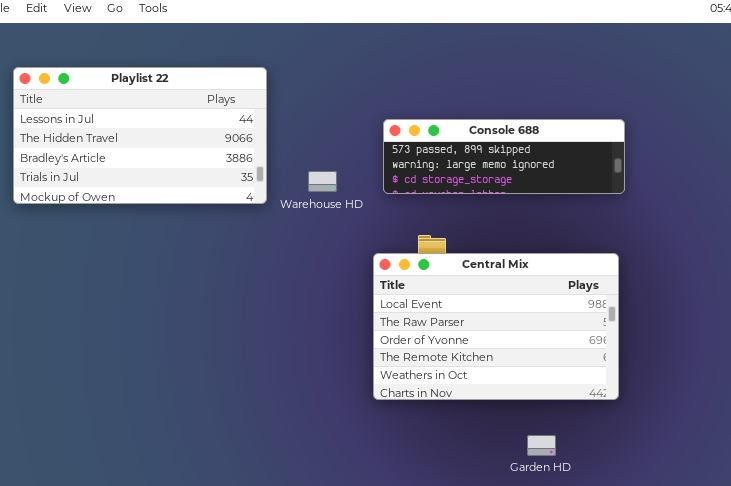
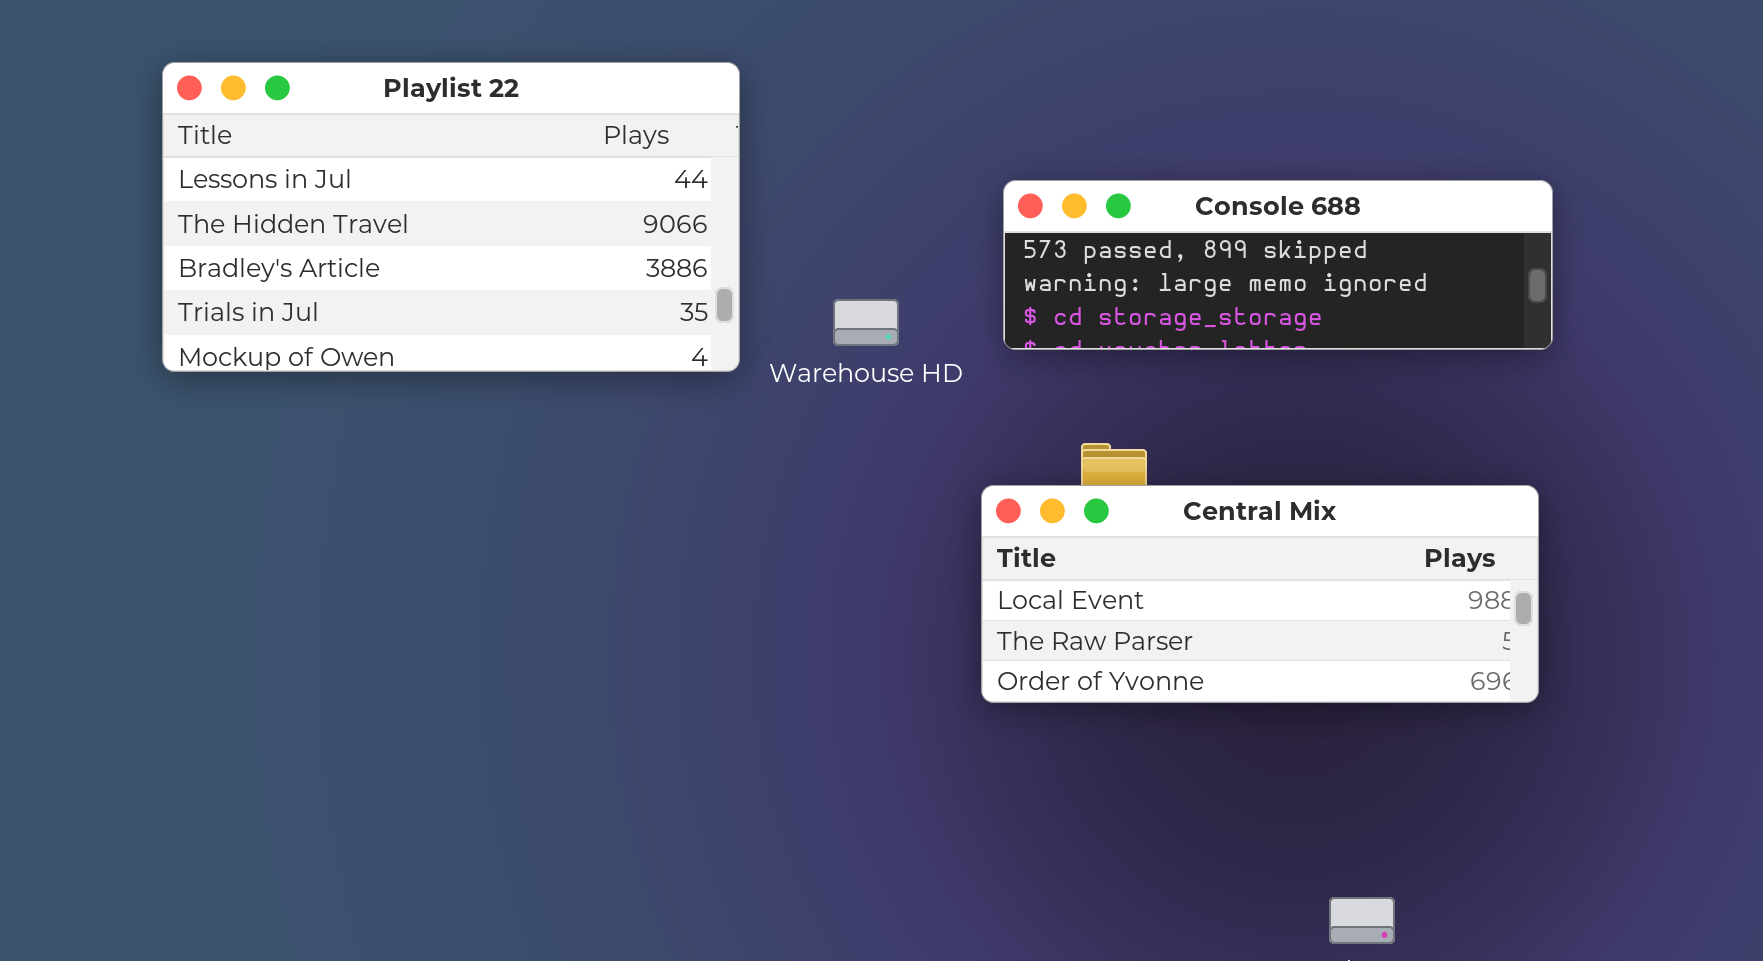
Central Mix: [373,253,619,400] -> [981,485,1539,703], resized

